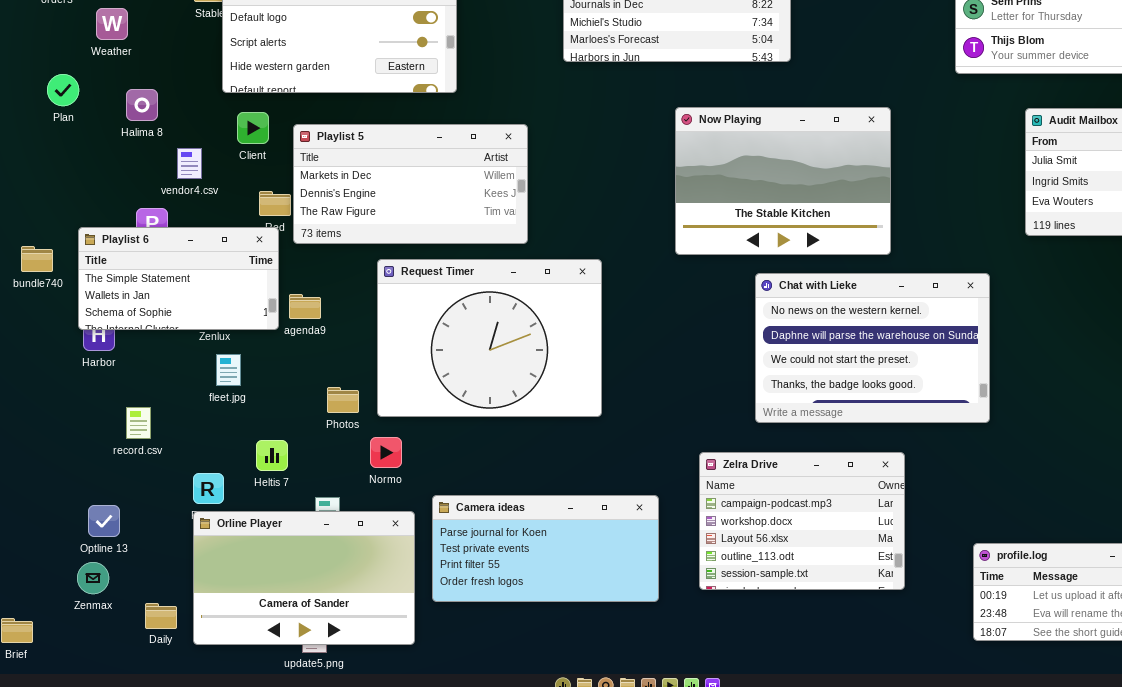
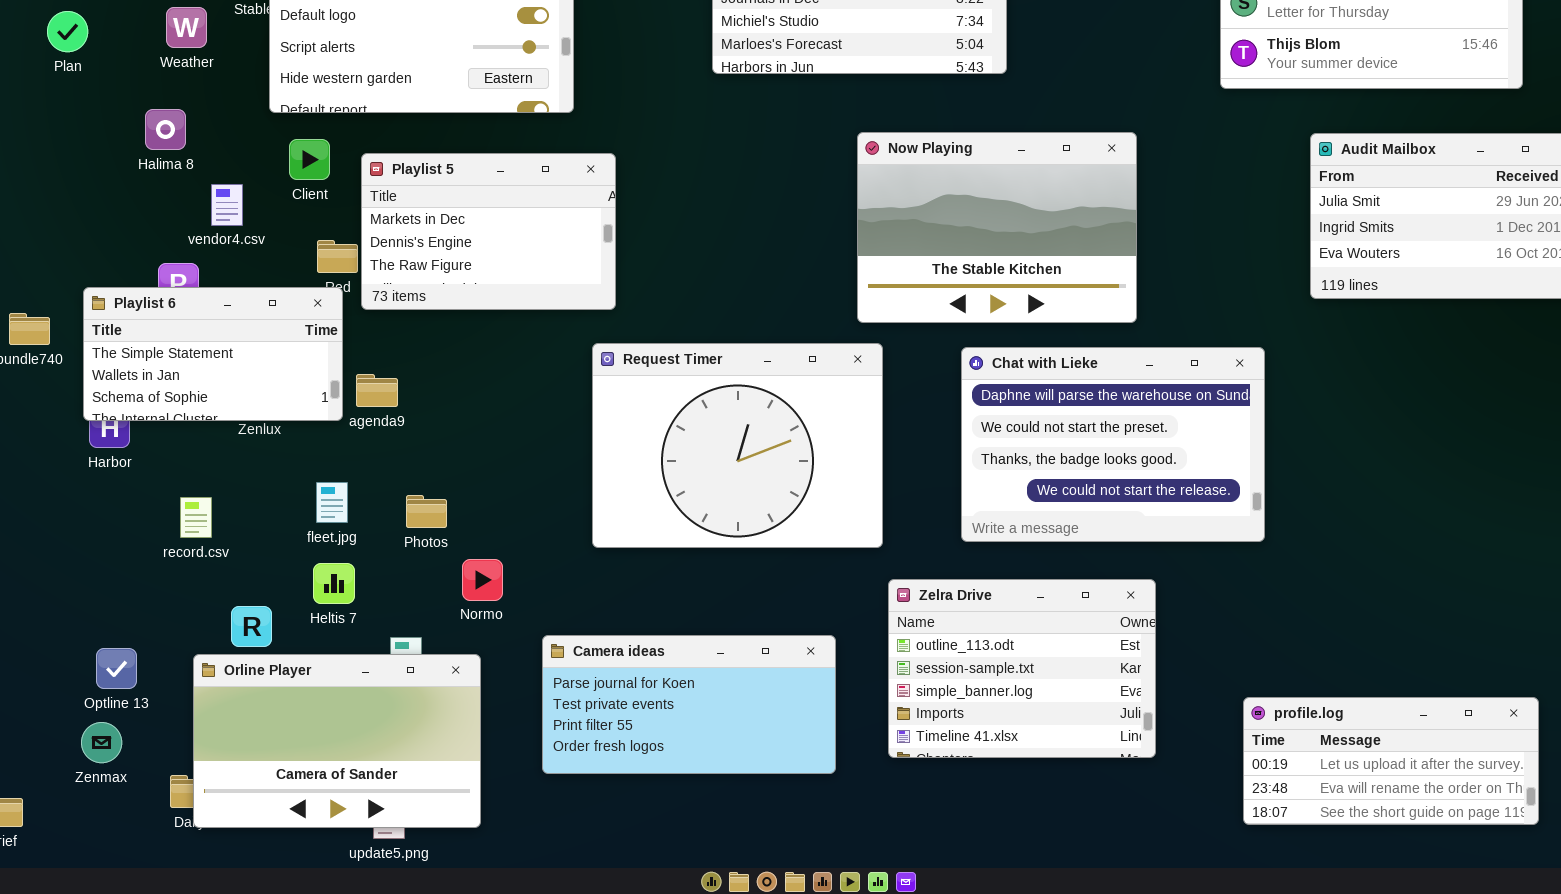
Weather: [96,8,128,40] -> [166,7,207,48], moved
Plan: [47,74,79,106] -> [47,11,88,52], moved
Playlist 5: [293,124,528,244] -> [361,153,616,310], resized
Request Timer: [377,259,602,417] -> [592,343,883,548], moved
Chat with Lieke: [755,273,990,423] -> [961,347,1265,542], scrolled down 1 row
fleet.jpg: [216,354,241,386] -> [316,482,348,523], moved
record.csv: [126,407,151,439] -> [180,497,212,538], moved
Zelra Drive: [699,452,905,590] -> [888,579,1156,758], scrolled down 3 rows
Orline Player: [193,511,415,645] -> [193,654,481,828], moved

